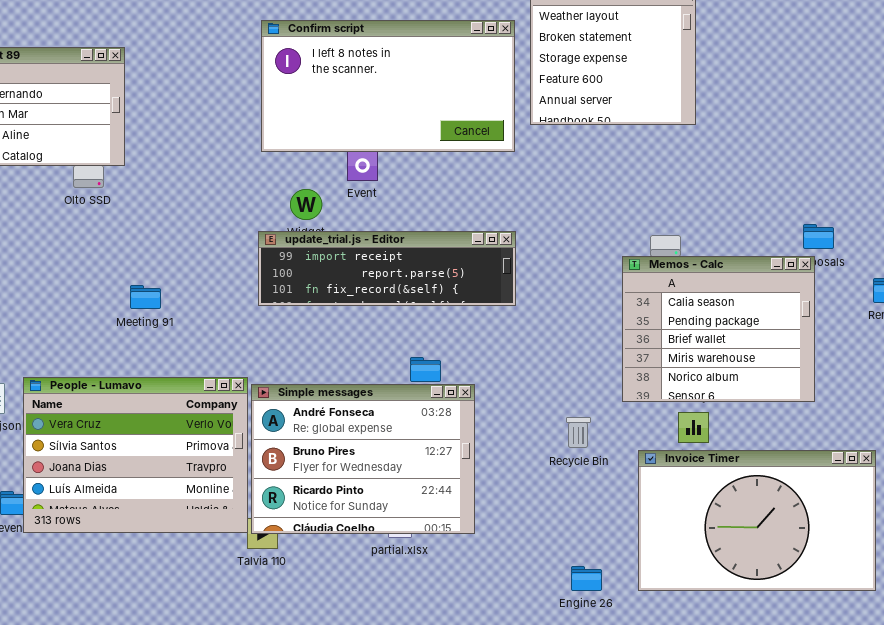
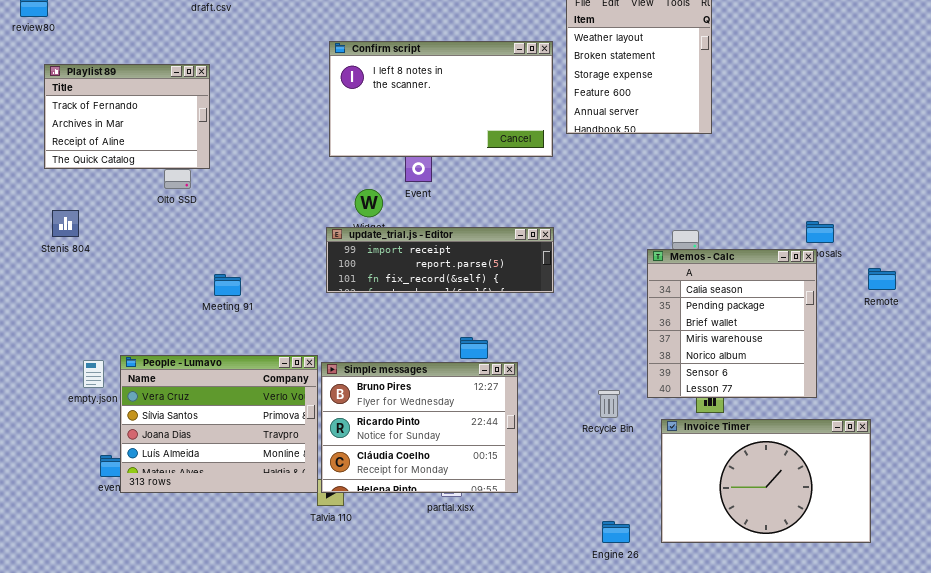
Memos - Calc: [622,256,815,402] -> [647,249,817,398], resized
Simple messages: [251,384,475,534] -> [321,362,518,493], scrolled down 1 row

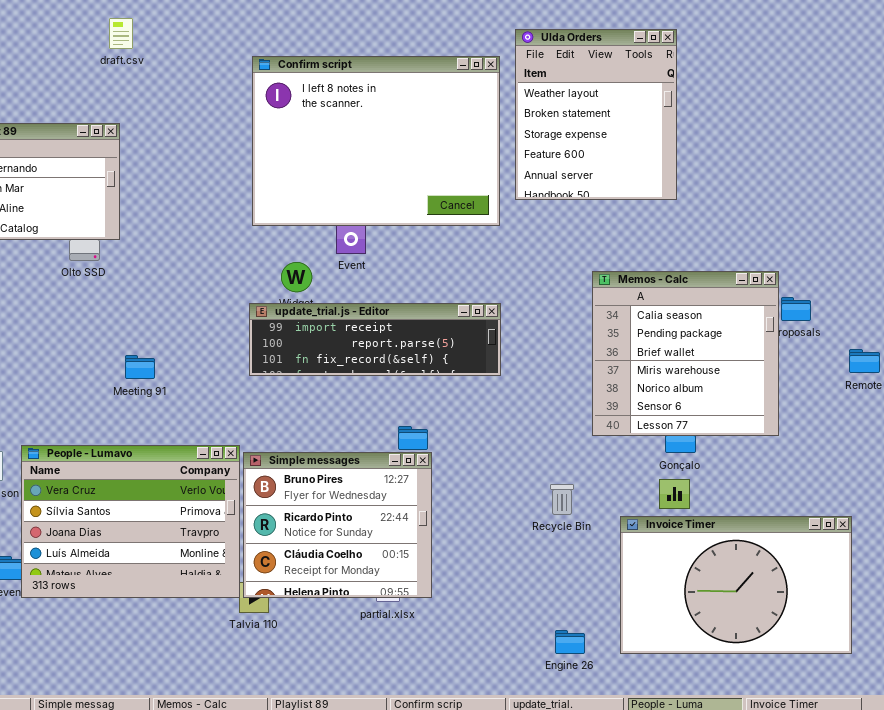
Confirm script: [329,41,553,157] -> [252,56,500,226], resized
Memos - Calc: [647,249,817,398] -> [592,271,779,436], moved
Simple messages: [321,362,518,493] -> [243,452,432,598], resized

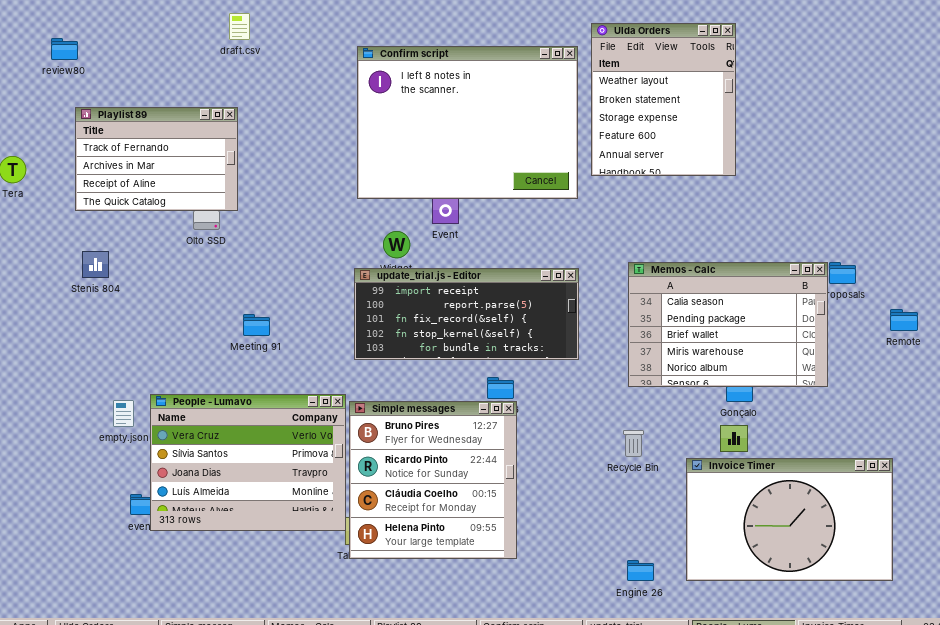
Memos - Calc: [592,271,779,436] -> [628,262,828,387], resized
update_trial.js - Editor: [249,303,501,376] -> [354,268,579,360], resized
Simple messages: [243,452,432,598] -> [349,401,517,559], resized

